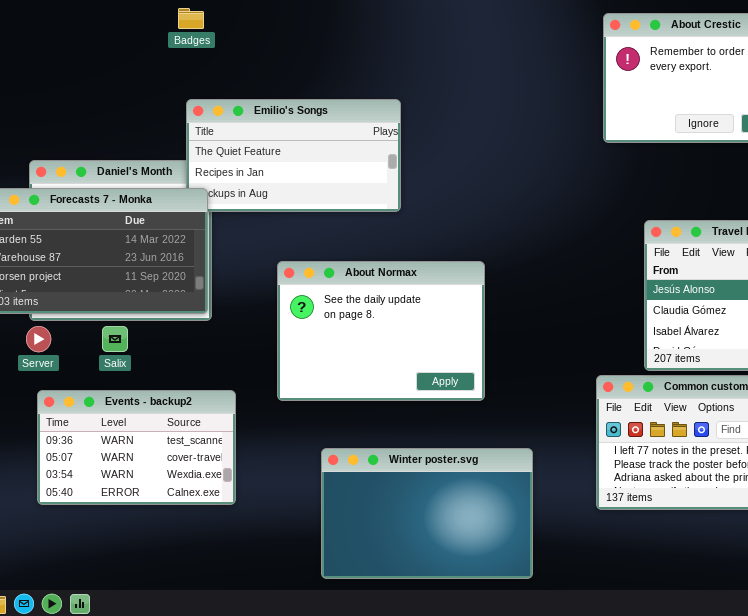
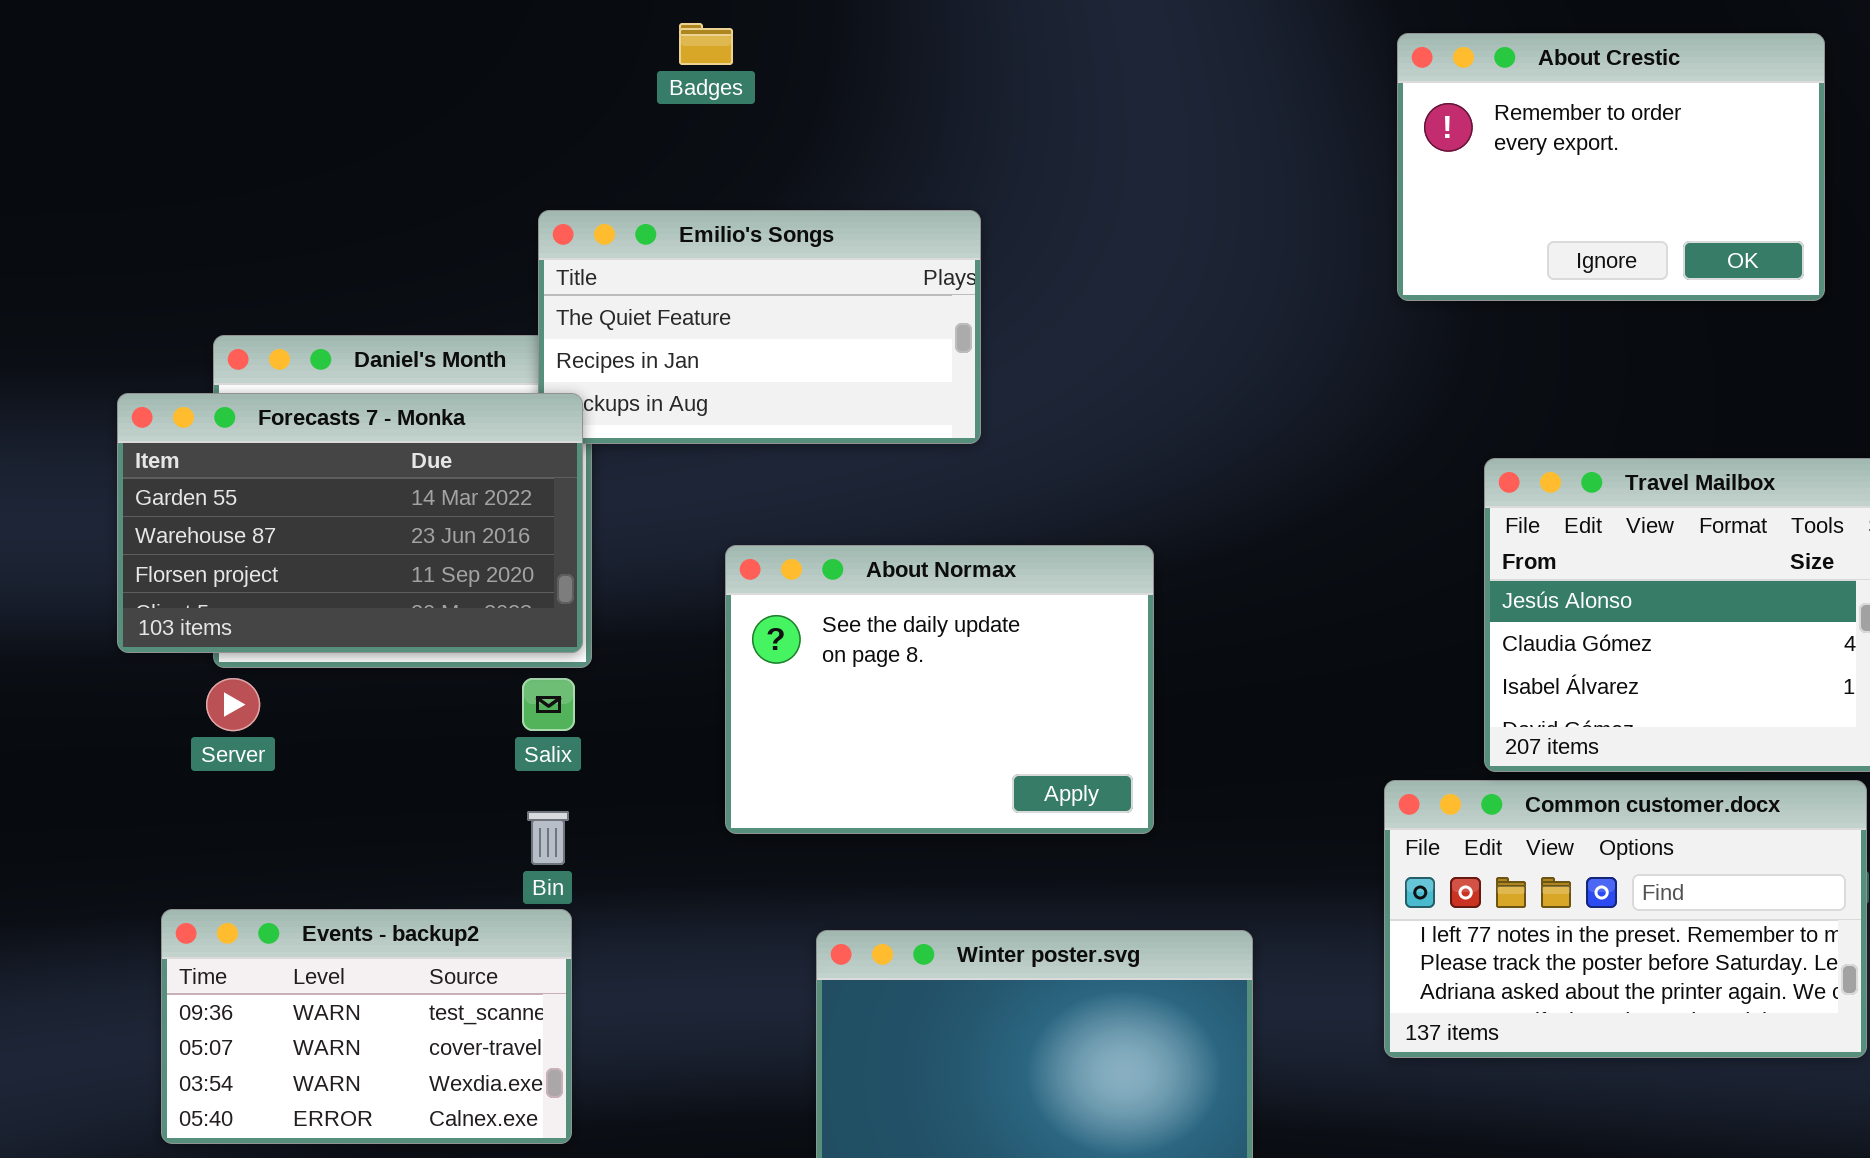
Badges: [178,8,204,29] -> [679,23,733,65], moved
Salix: [102,326,128,352] -> [522,678,575,731], moved
Events - backup2: [37,390,236,505] -> [161,909,572,1144], moved

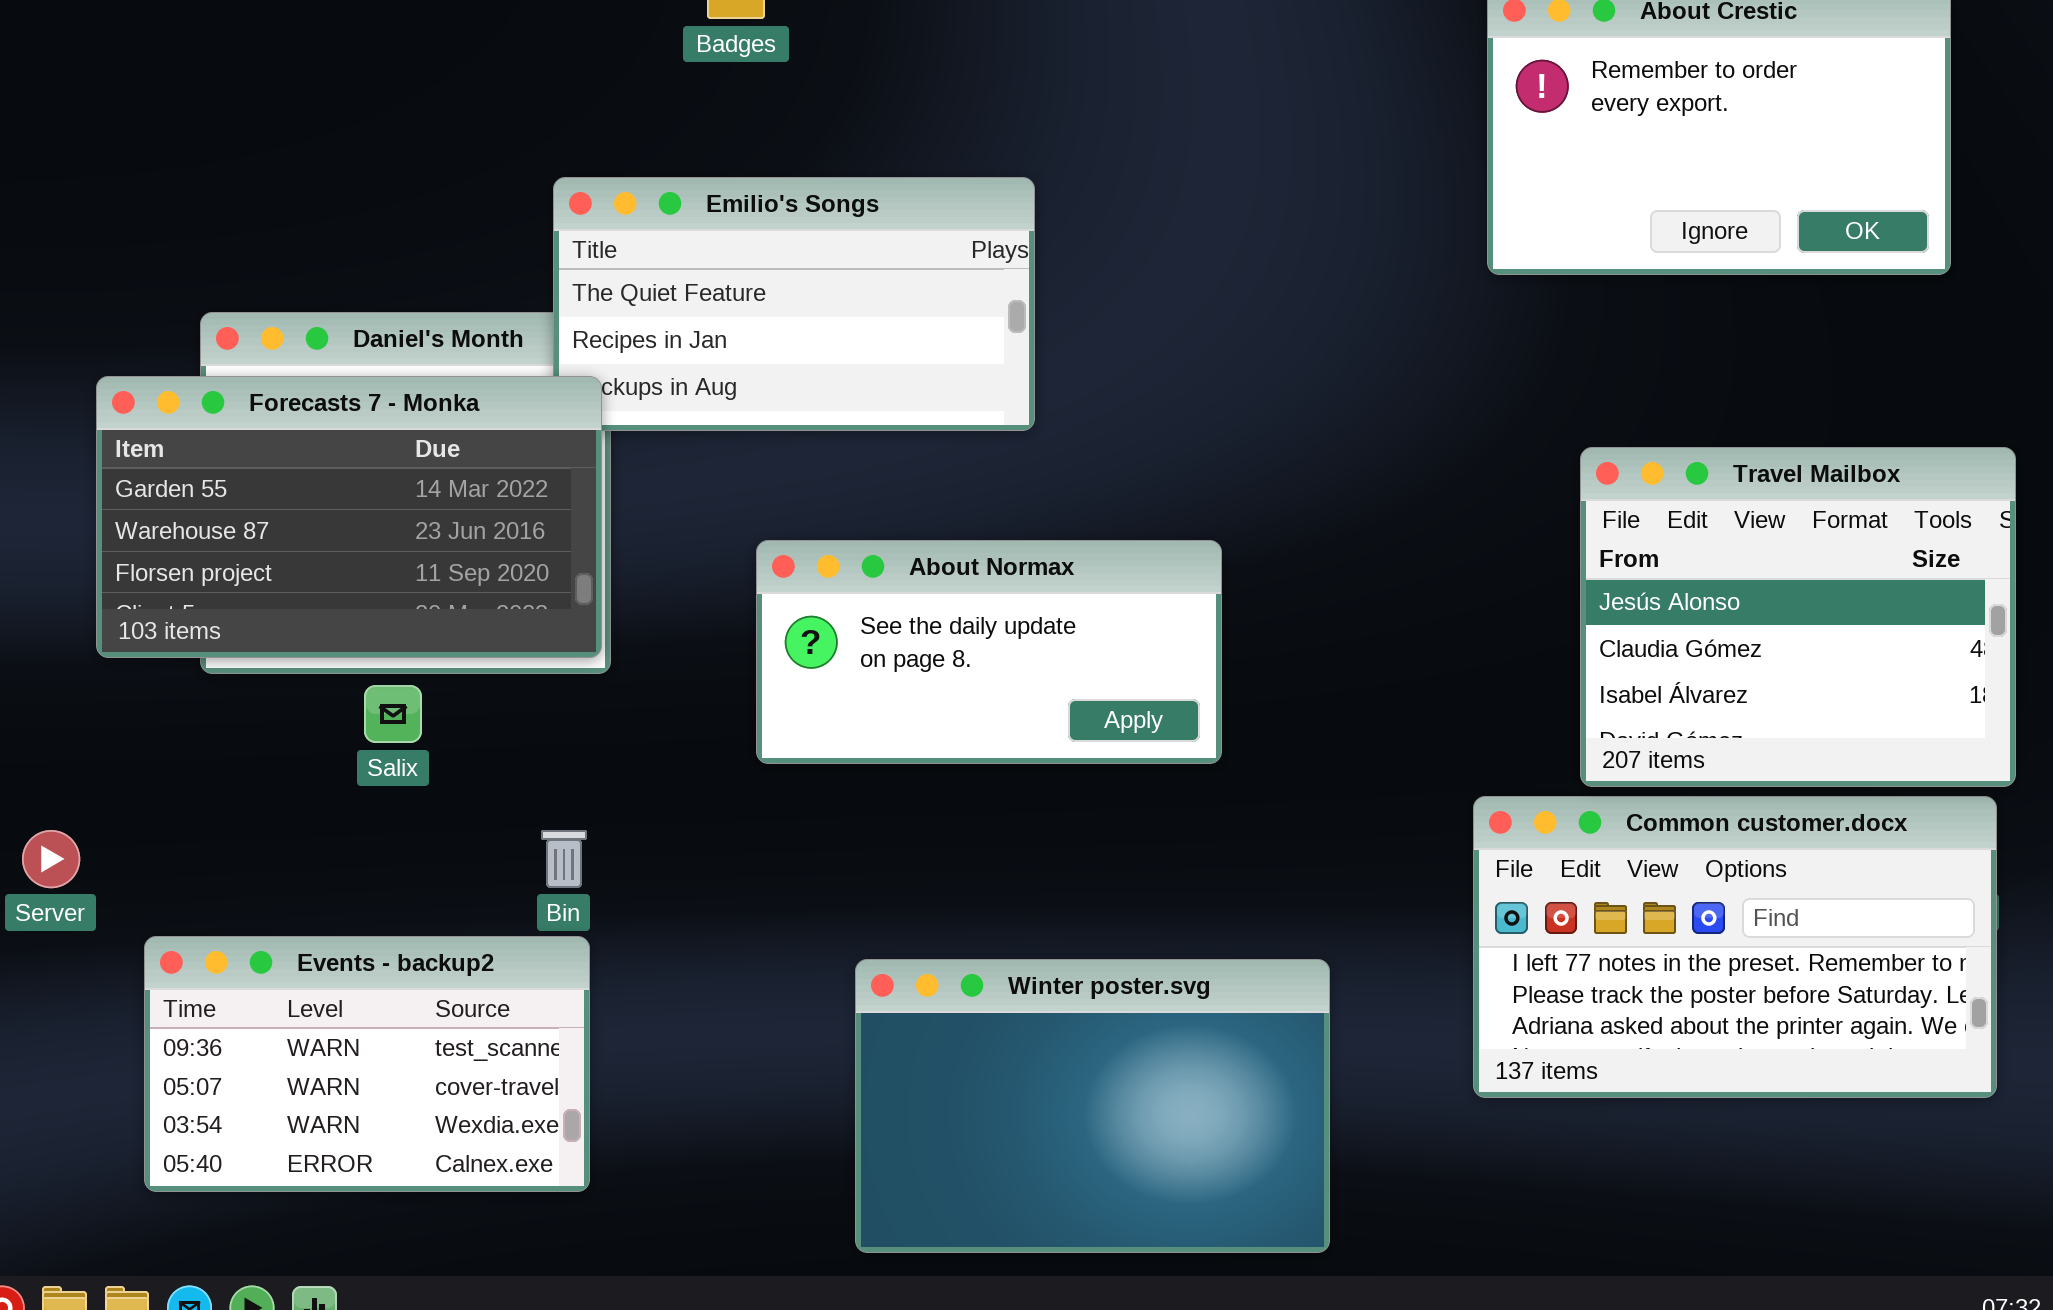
About Normax: [725,545,1154,834] -> [756,540,1222,764], resized
Server: [206,678,260,731] -> [22,830,80,888], moved
Salix: [522,678,575,731] -> [364,685,422,743], moved

